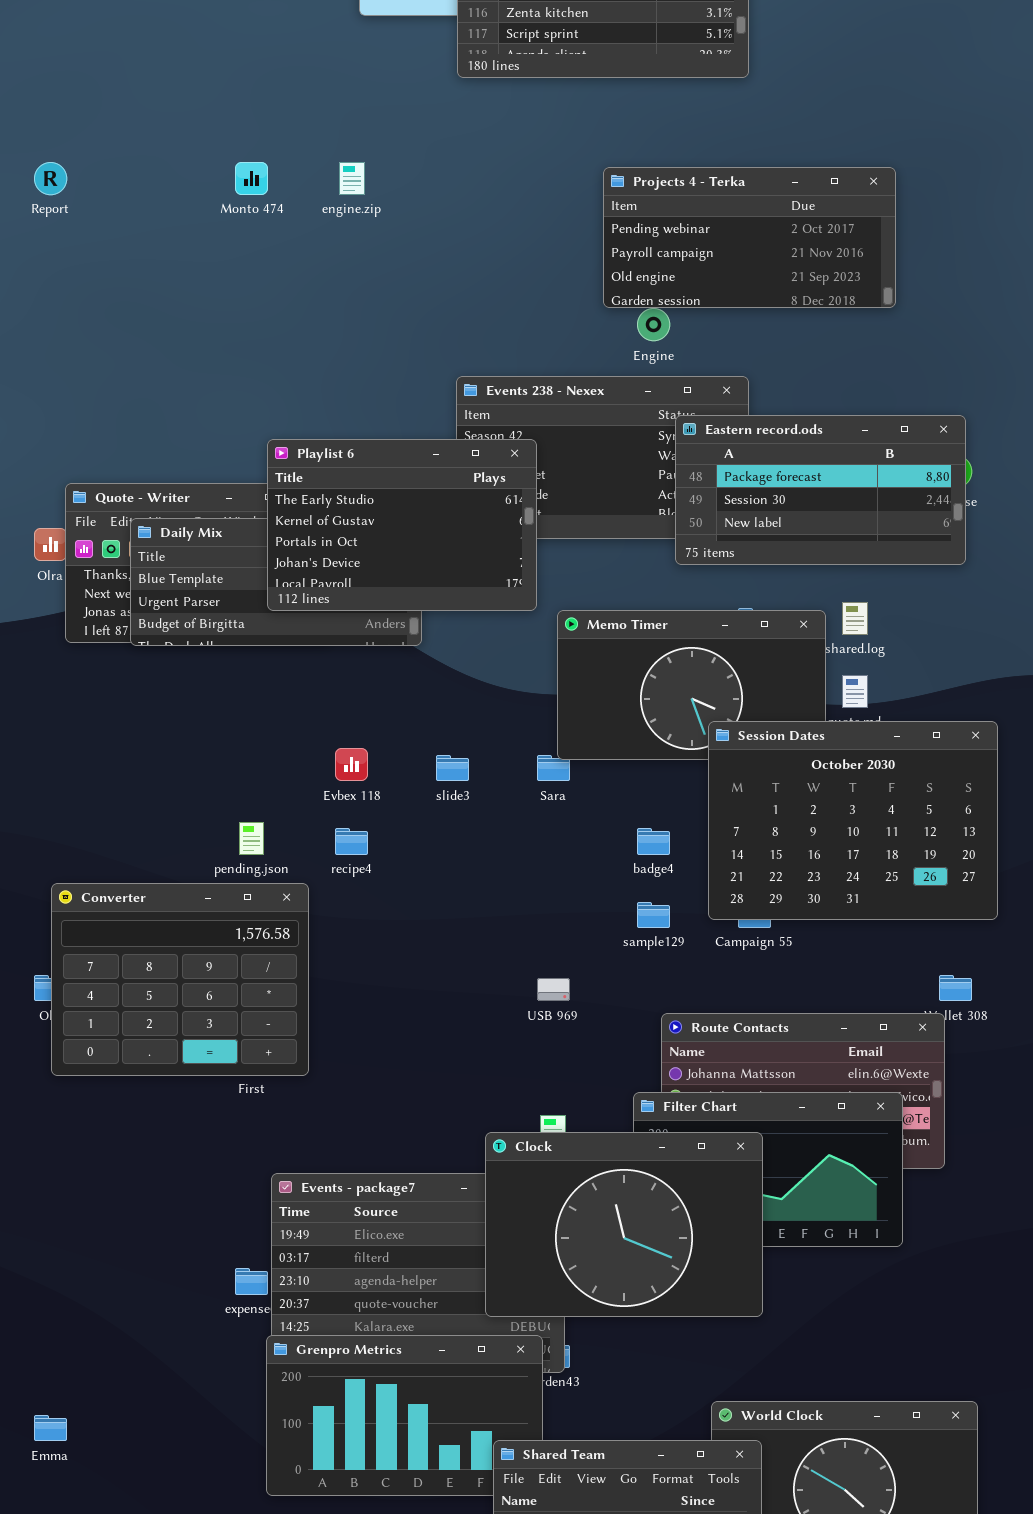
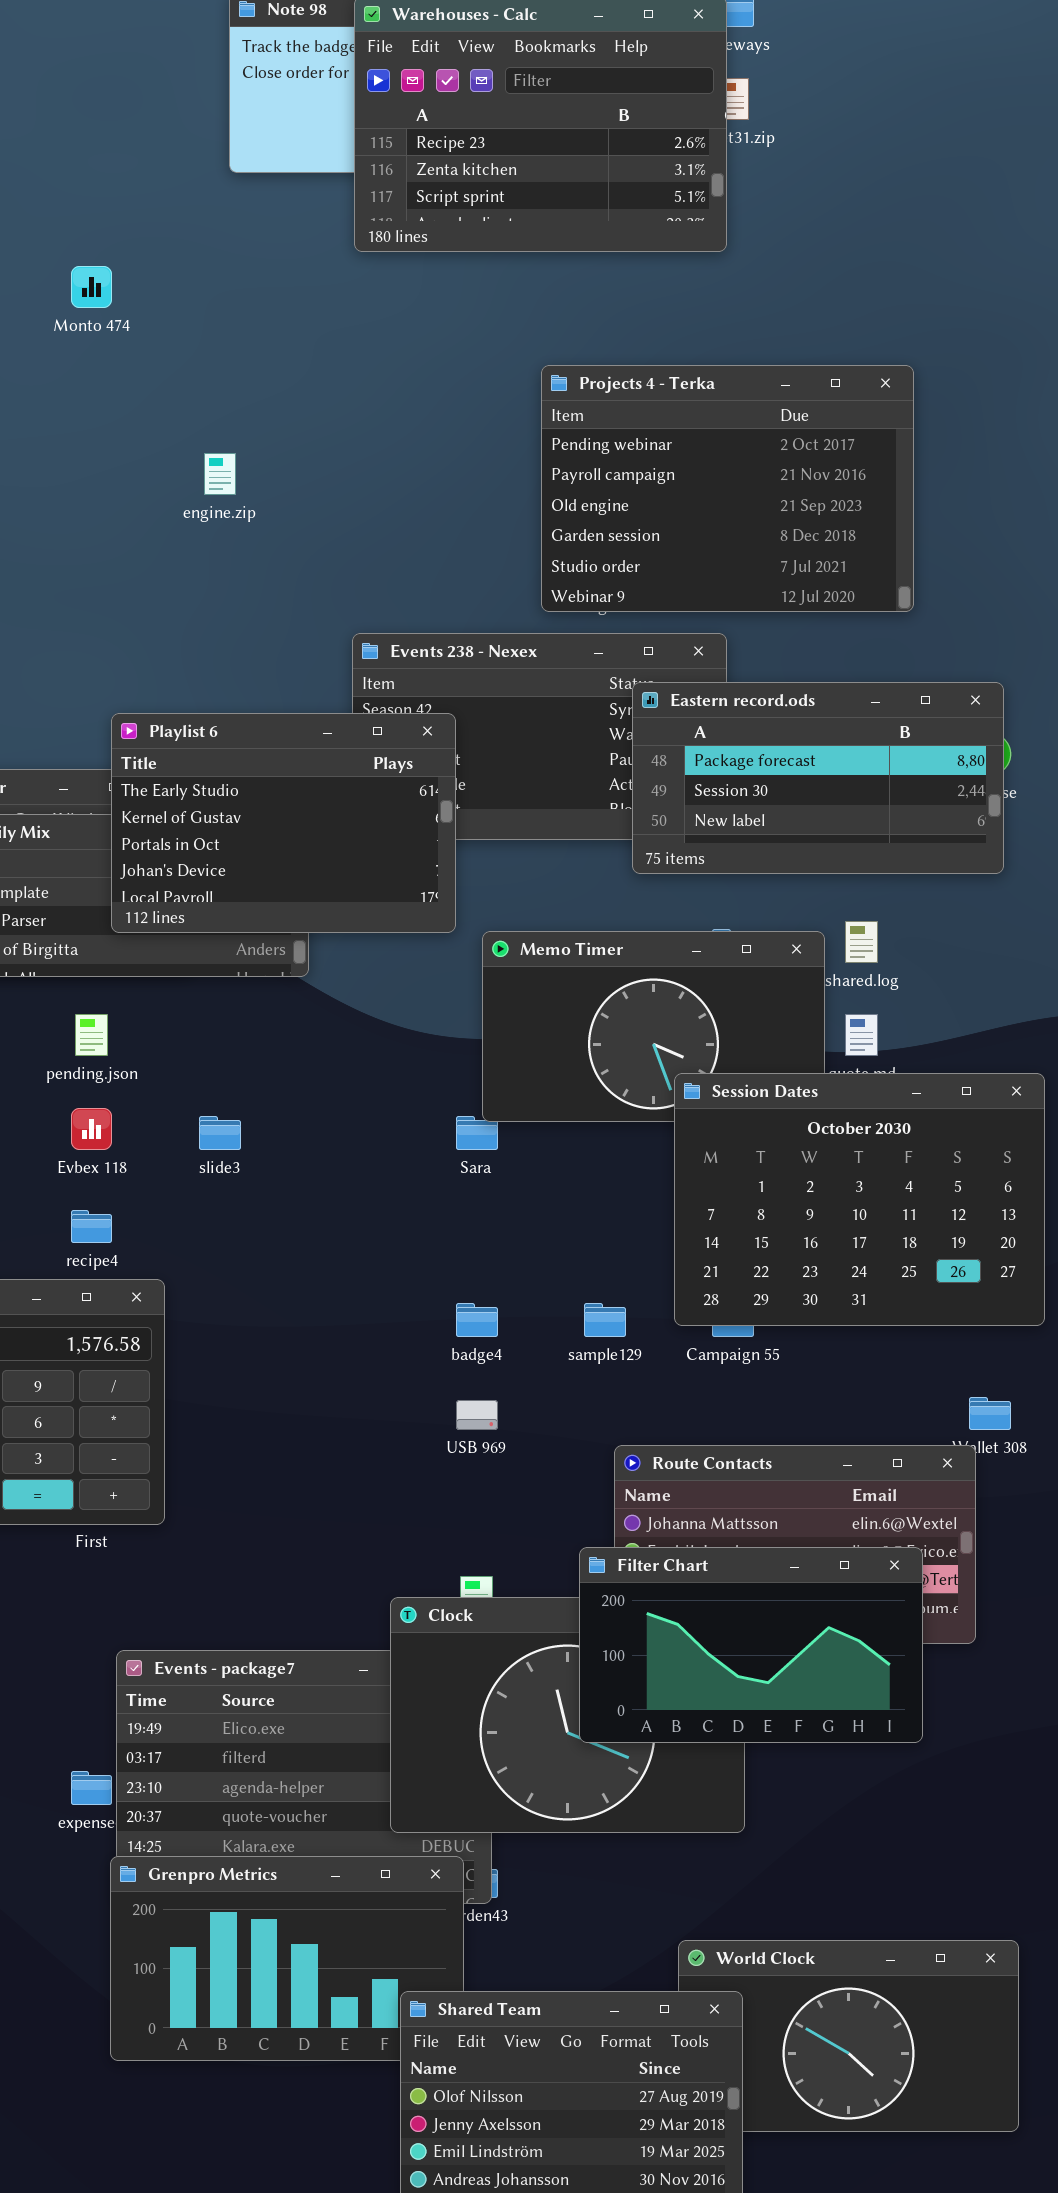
Monto 474: [235,162,268,195] -> [71,266,112,308], moved
engine.zip: [339,162,365,195] -> [204,453,236,495], moved
Projects 4 - Terka: [603,167,896,308] -> [541,365,914,612], resized
Evbex 118: [335,748,368,781] -> [71,1108,112,1150], moved
slide3: [436,755,469,781] -> [199,1116,241,1150], moved
pending.json: [239,822,264,855] -> [75,1014,108,1056], moved
recipe4: [335,828,368,855] -> [71,1210,112,1243], moved
badge4: [637,828,670,855] -> [456,1303,498,1337], moved
Filter Chart: [633,1092,903,1247] -> [579,1547,923,1743], raised

